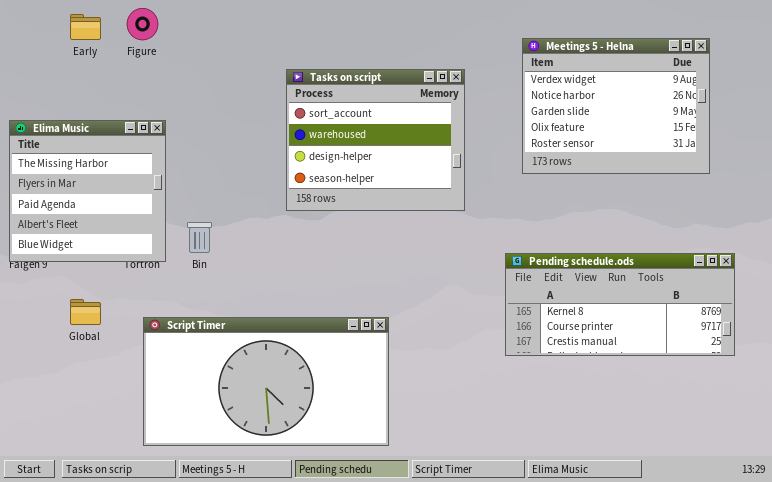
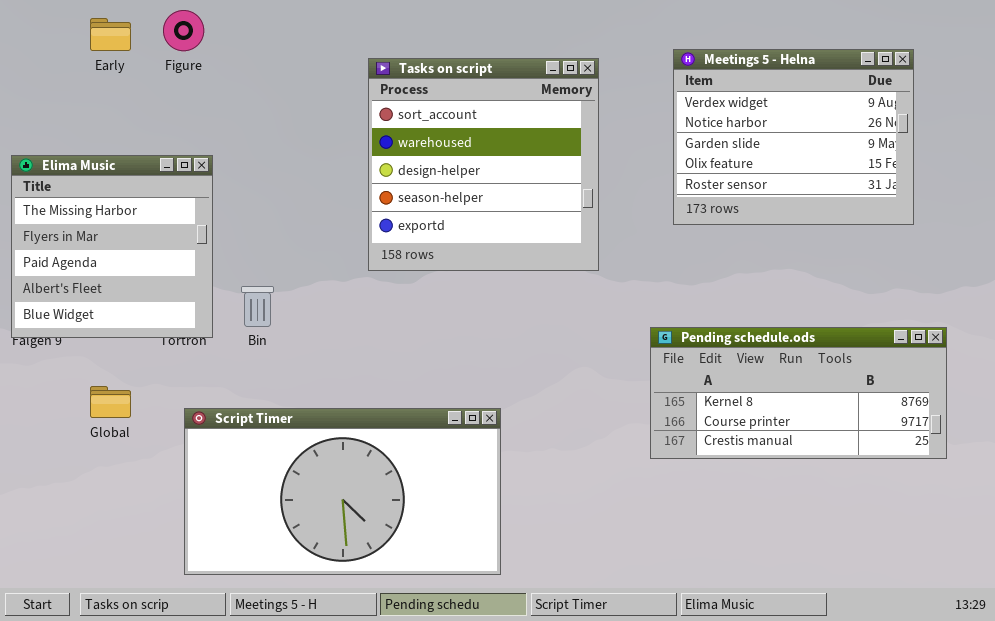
Tasks on script: [286,69,465,211] -> [368,58,599,271], resized

